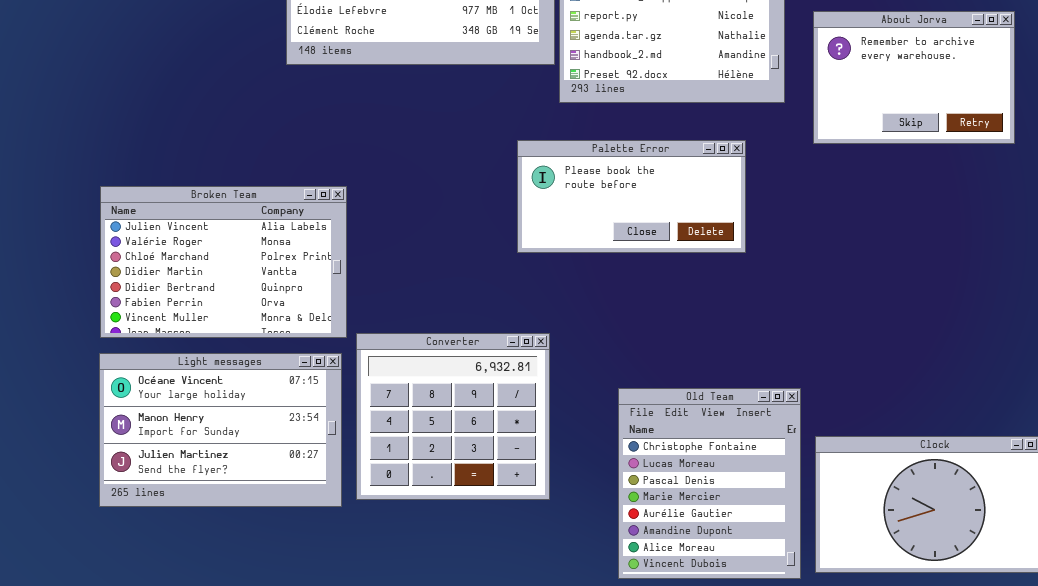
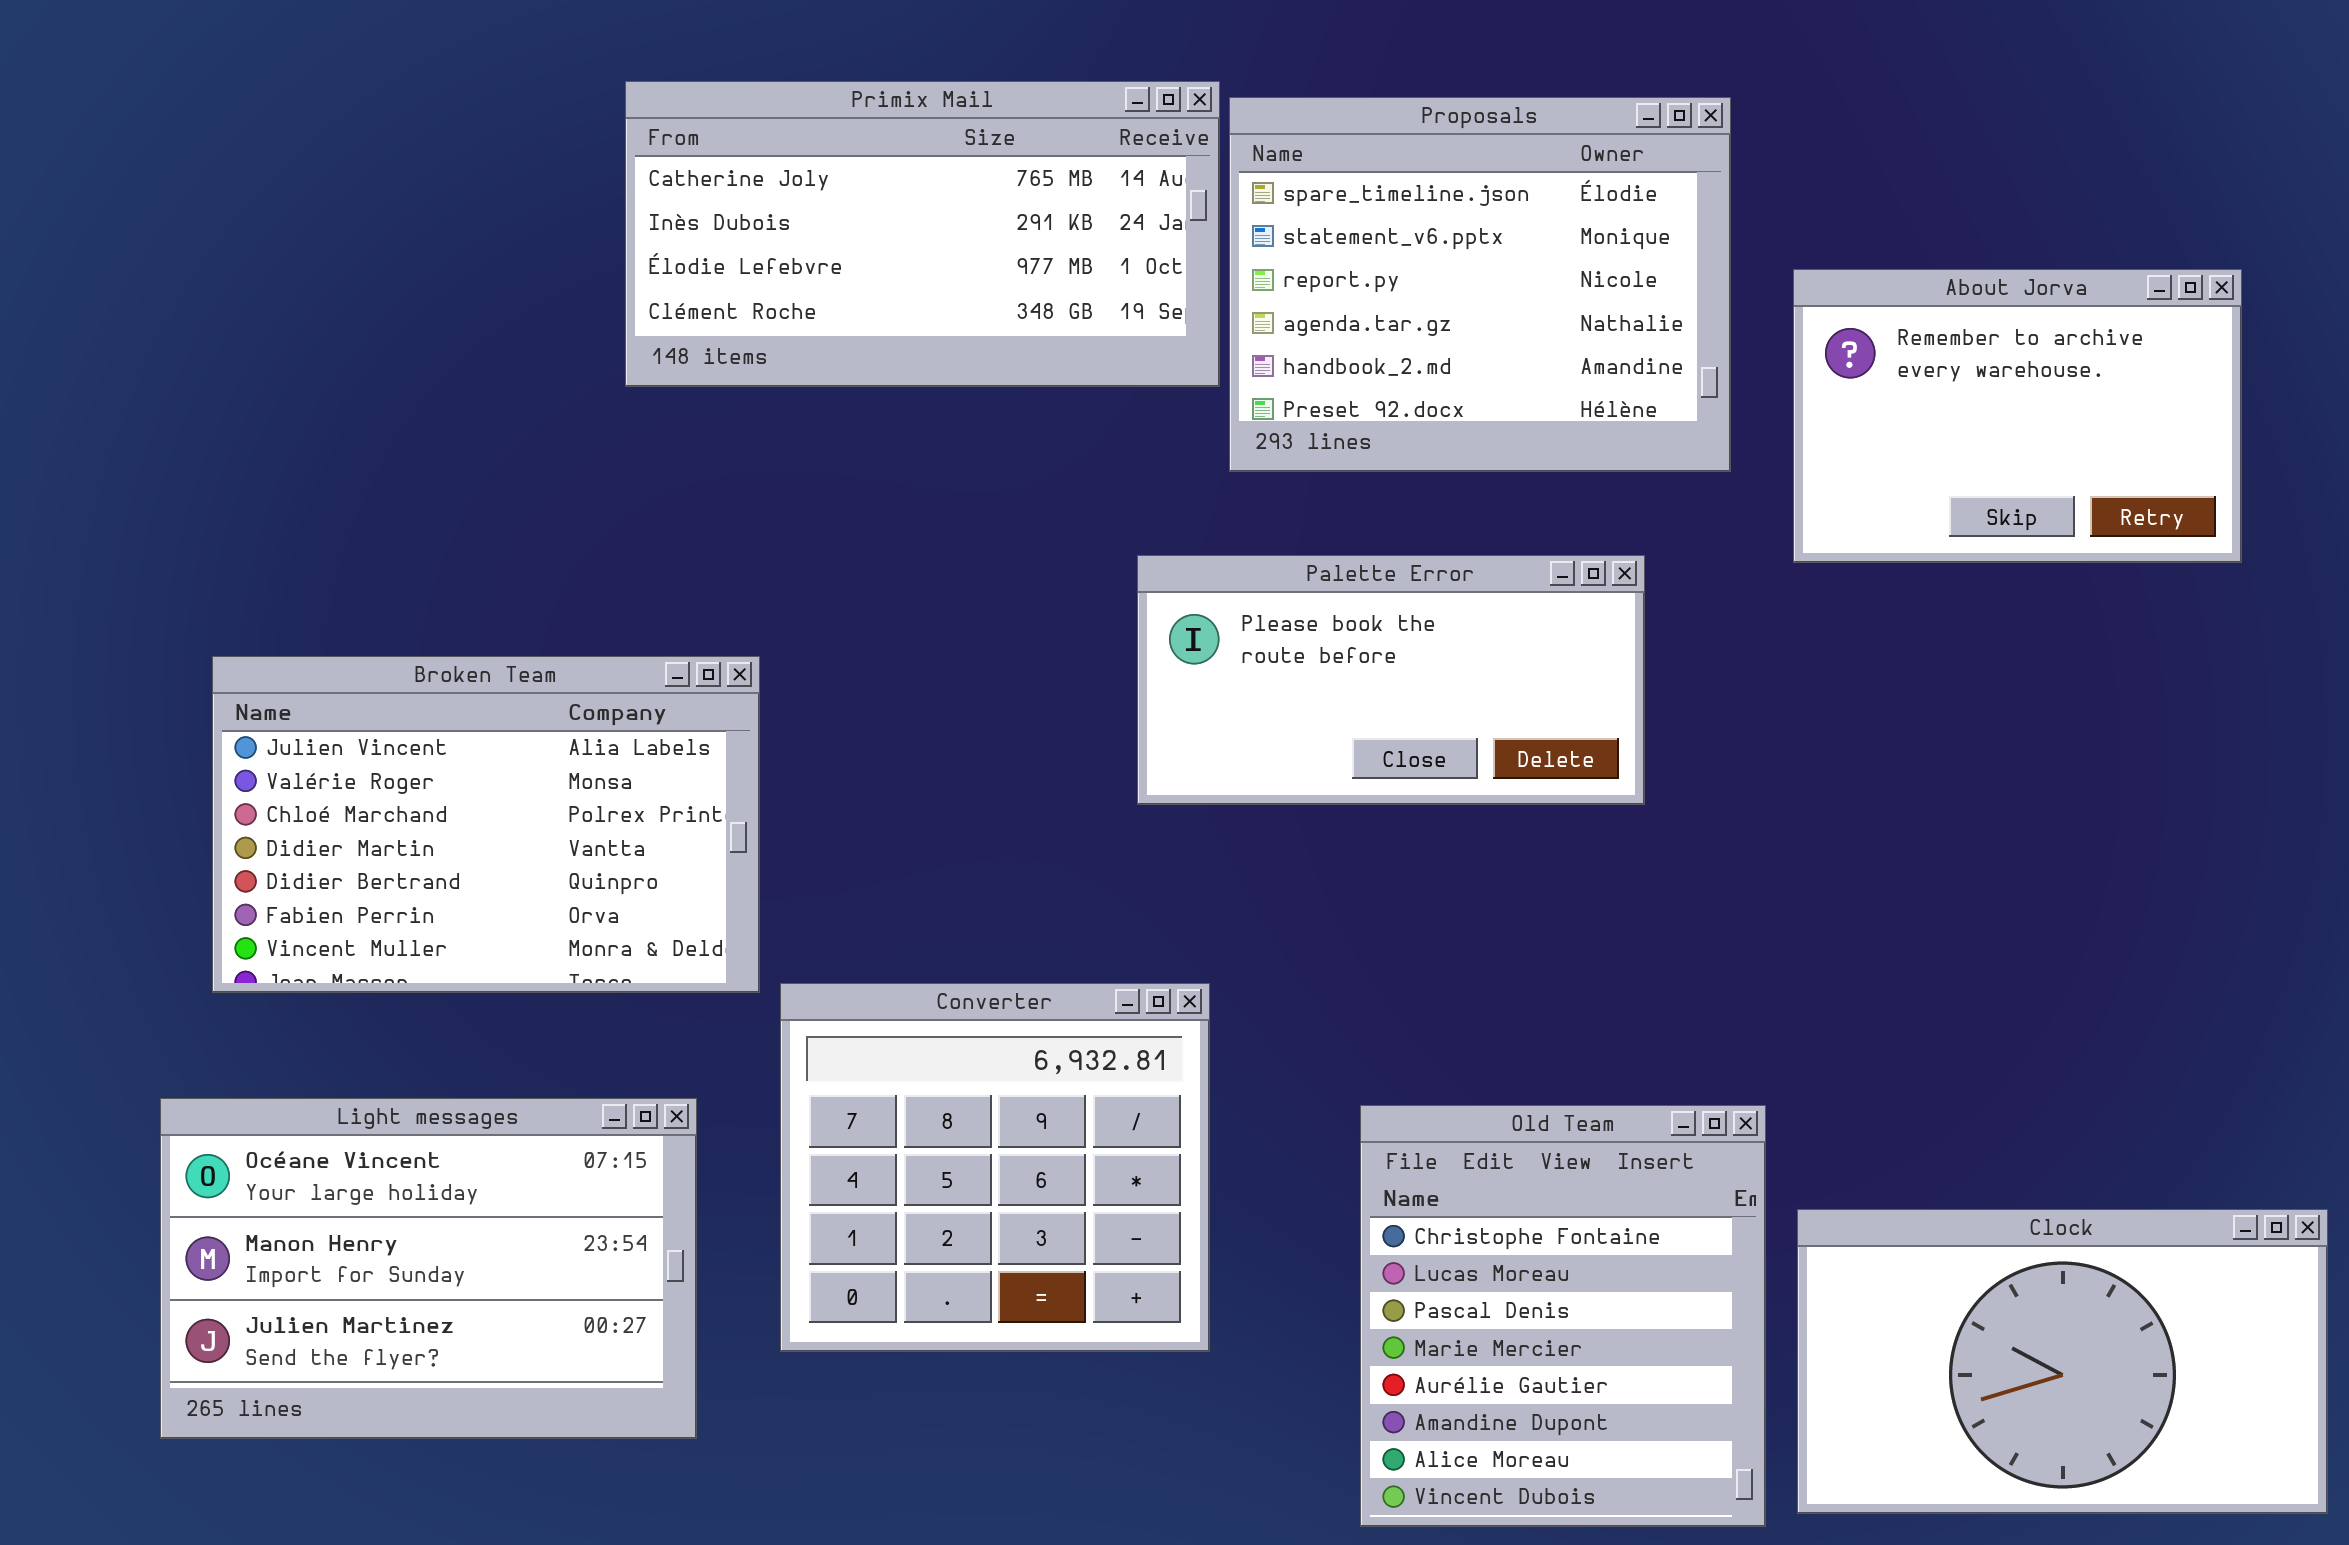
Light messages: [99,353,342,507] -> [160,1098,697,1439], moved

